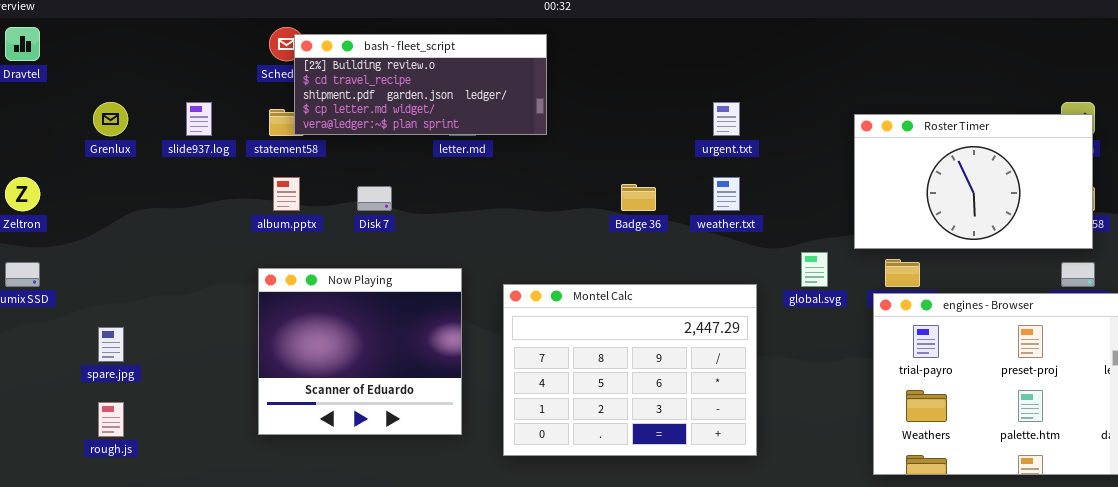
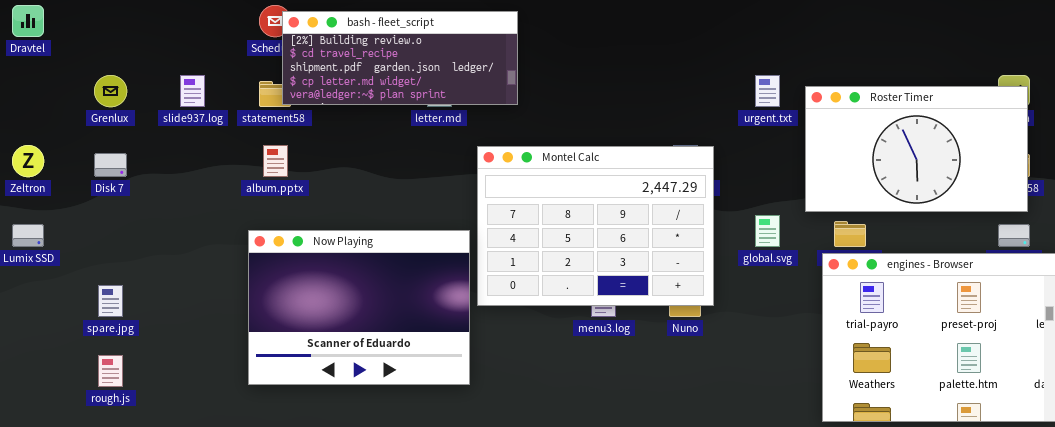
urgent.txt: [713,102,740,136] -> [755,75,780,107], moved
Disk 7: [357,186,392,211] -> [94,153,127,177], moved
Now Playing: [258,268,462,435] -> [248,230,470,385], resized
Montel Calc: [503,284,757,456] -> [477,146,714,306], moved

